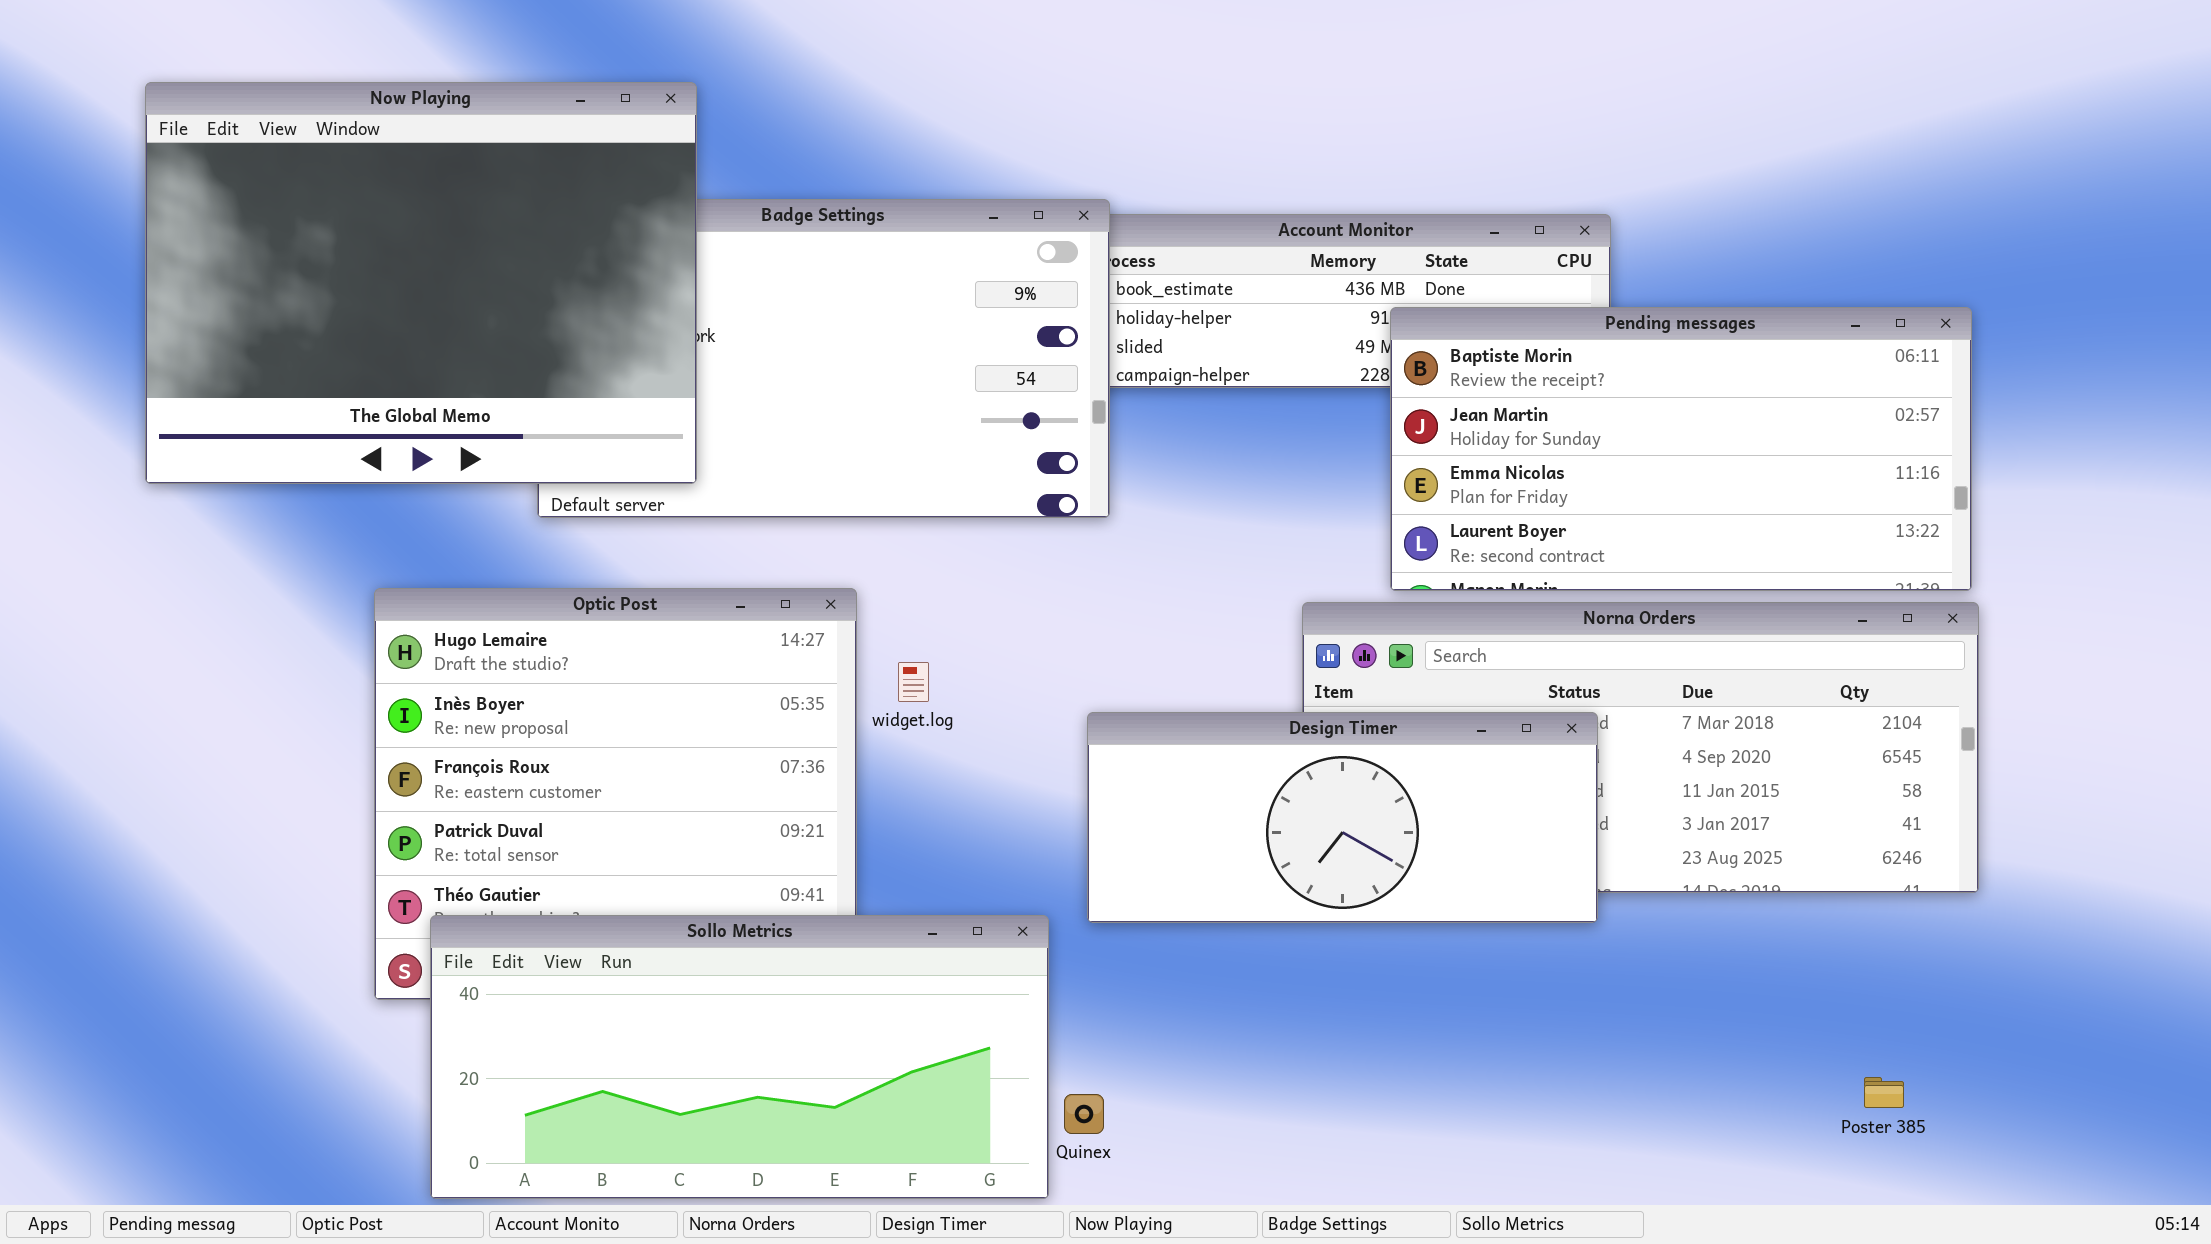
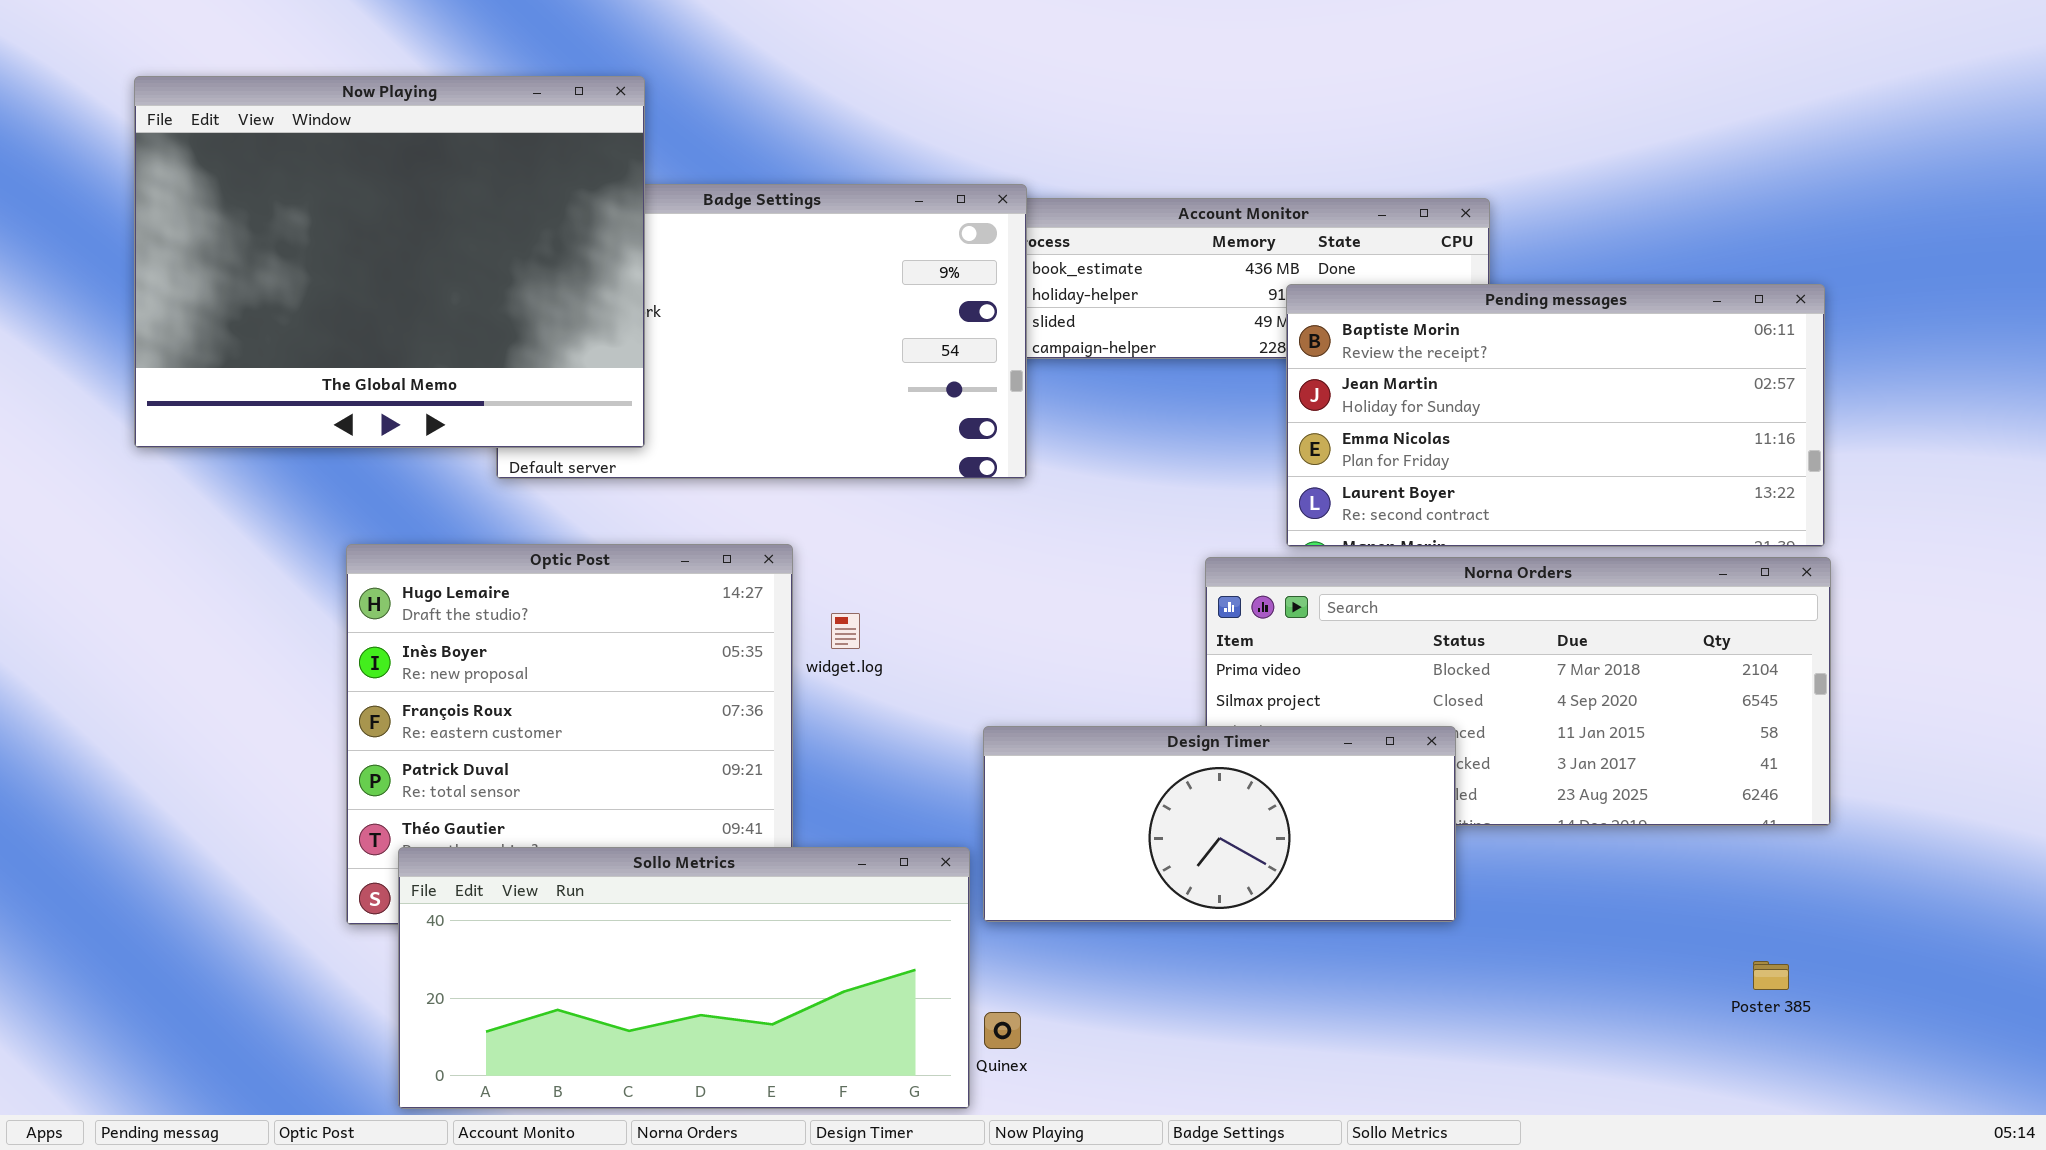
Design Timer: [1087,712,1598,923] -> [983,726,1456,922], moved
Poster 385: [1864,1077,1904,1108] -> [1753,961,1789,990], moved

